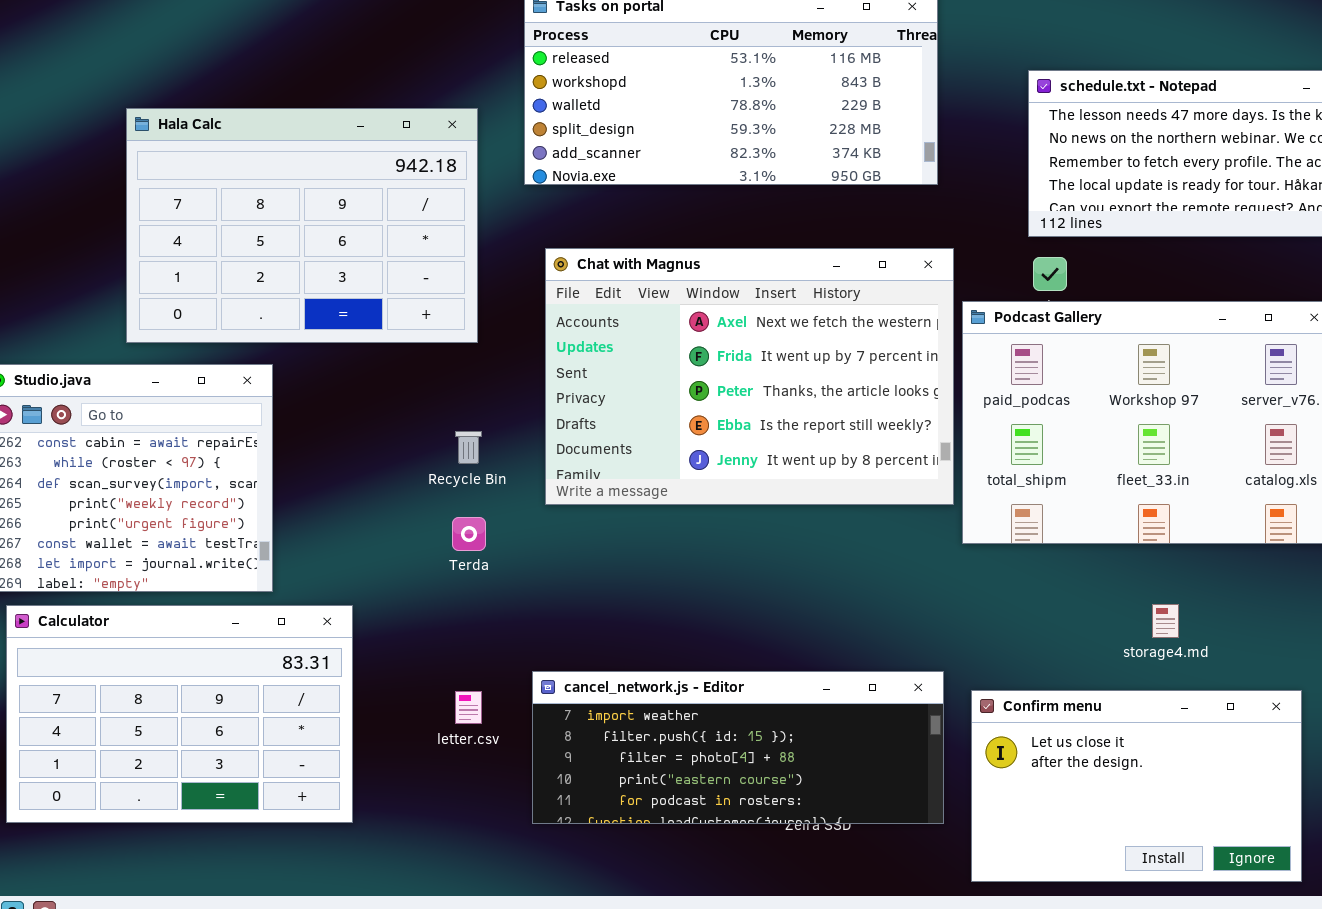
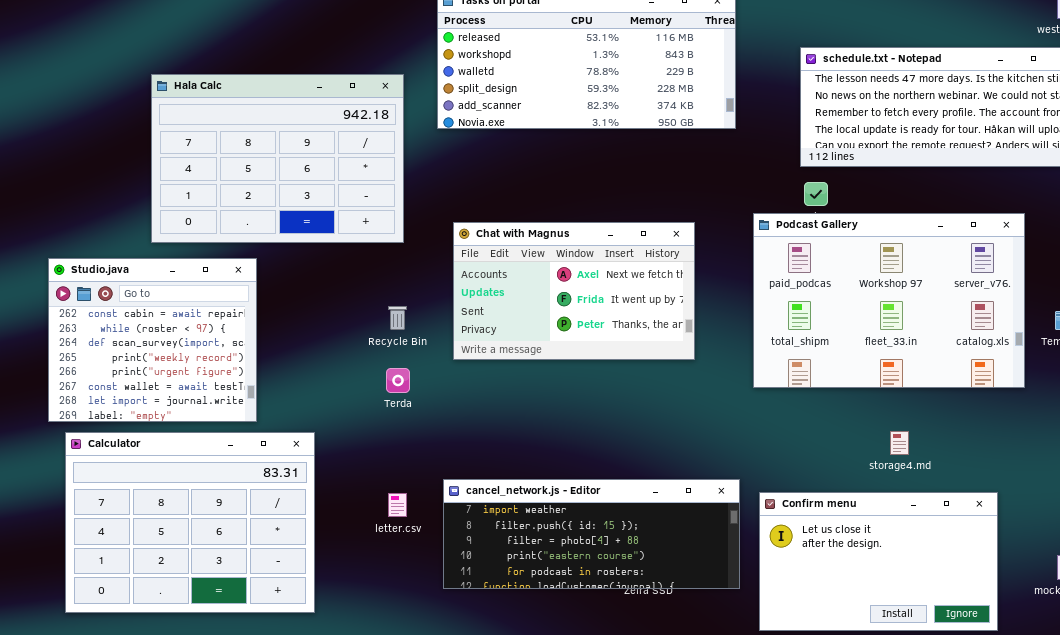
Chat with Magnus: [545,248,954,505] -> [453,222,695,360], resized
Calculator: [6,605,353,823] -> [65,432,315,613], resized

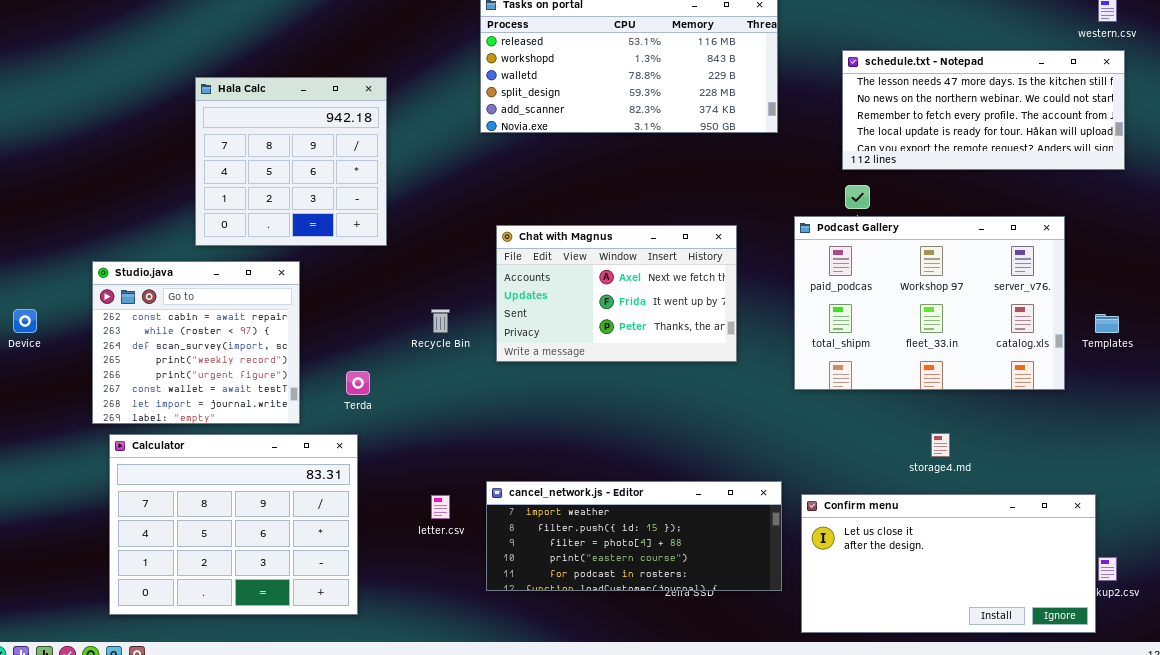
Hala Calc: [151,74,404,243] -> [195,77,387,246], resized
Terda: [386,368,410,393] -> [346,371,370,395], moved
Confirm menu: [759,492,998,631] -> [801,494,1096,633], resized

